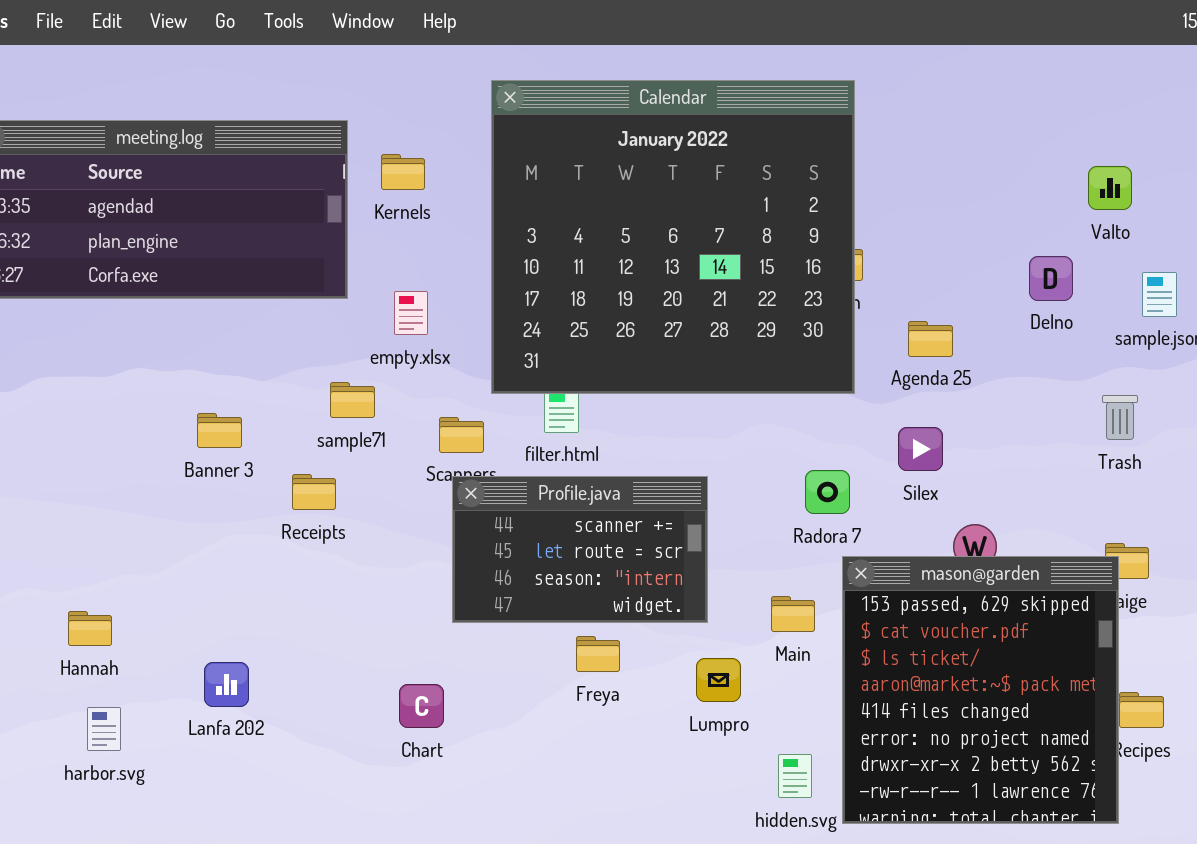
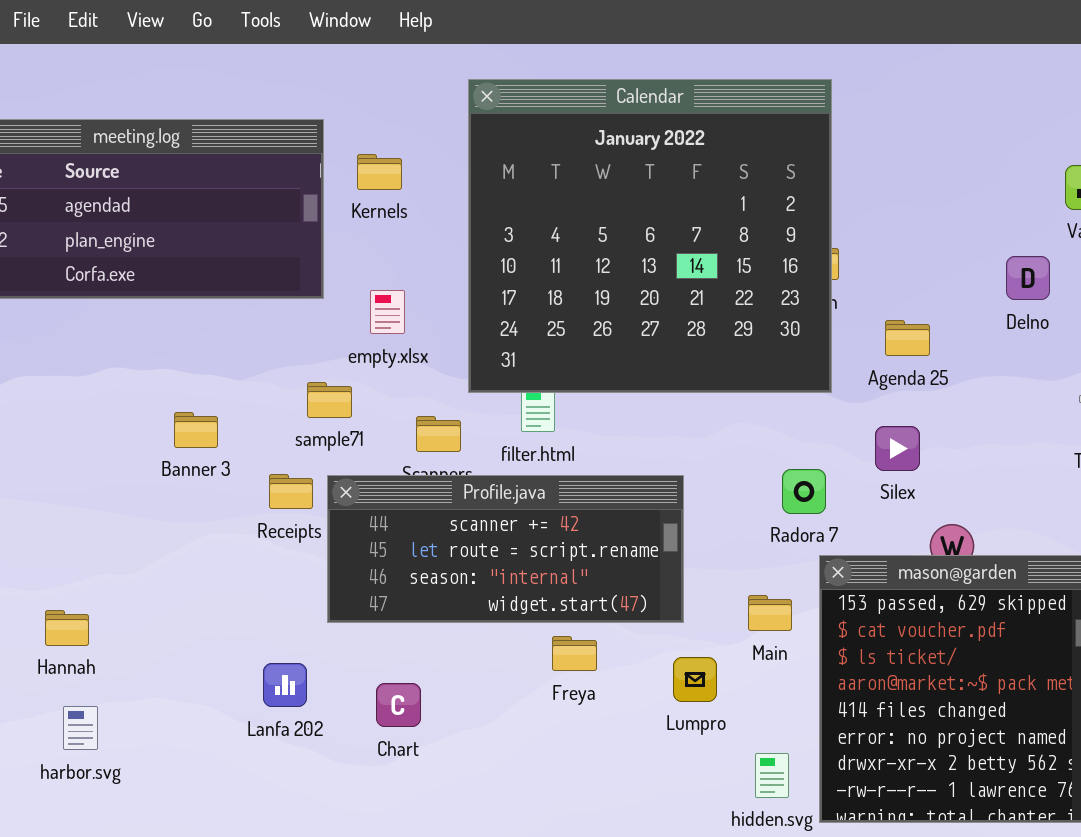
Profile.java: [452,476,708,623] -> [327,475,684,623], resized
Lanfa 202: [204,662,249,707] -> [263,663,307,707], moved

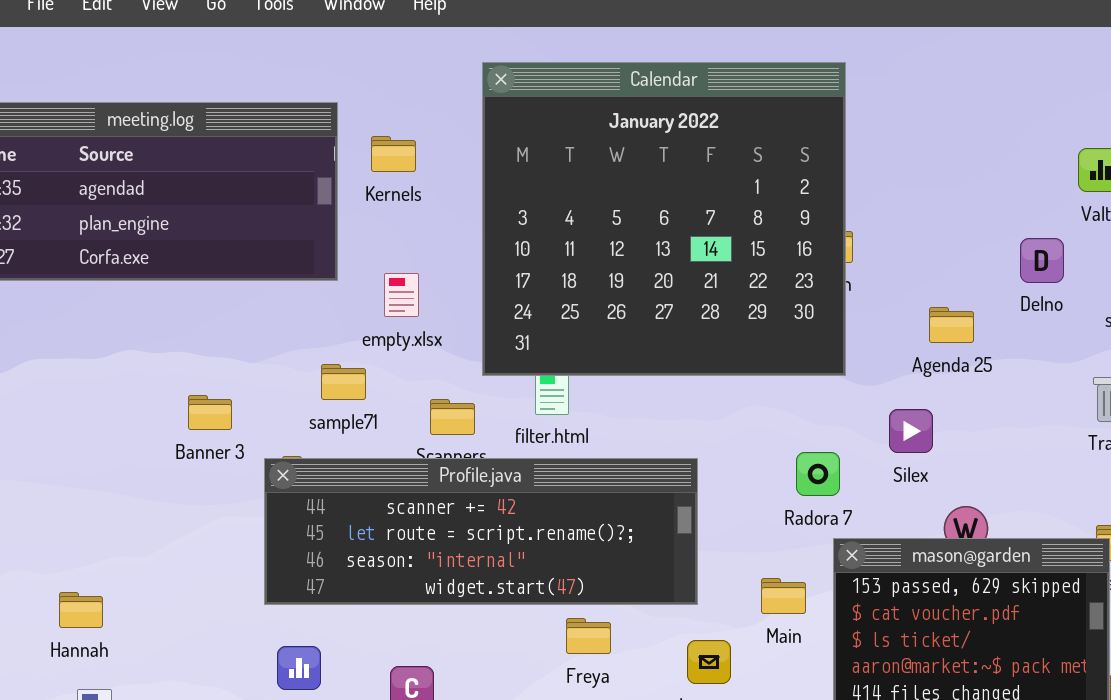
Agenda 25: [885,320,930,356] -> [929,307,974,343], moved
Profile.java: [327,475,684,623] -> [264,458,698,605], resized

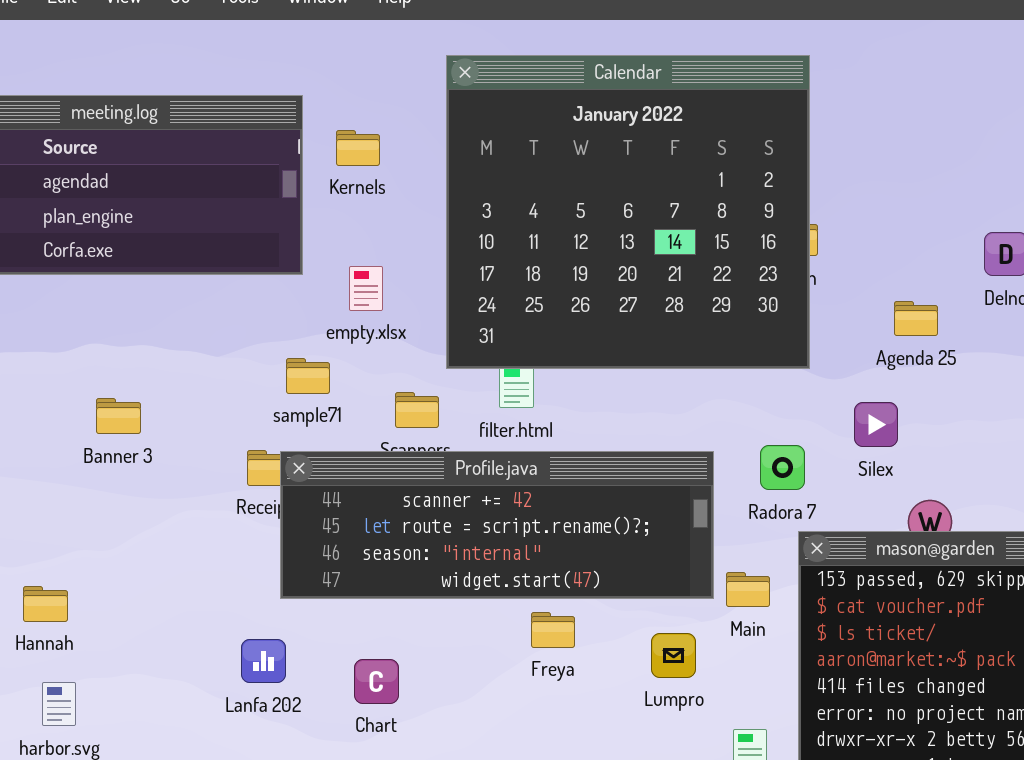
Banner 3: [188,395,232,430] -> [96,398,141,434], moved
Profile.java: [264,458,698,605] -> [280,451,714,599], moved

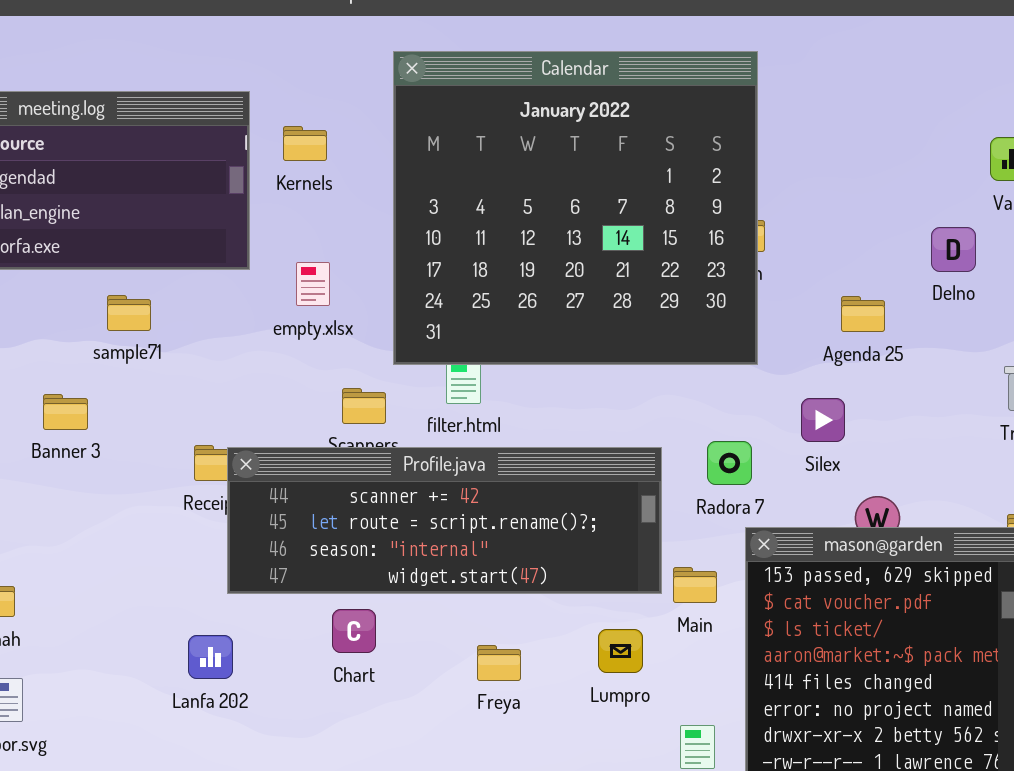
sample71: [286,358,330,394] -> [107,295,151,331], moved
Freya: [531,612,575,648] -> [477,645,521,681], moved
Chart: [354,659,399,704] -> [332,609,376,653], moved

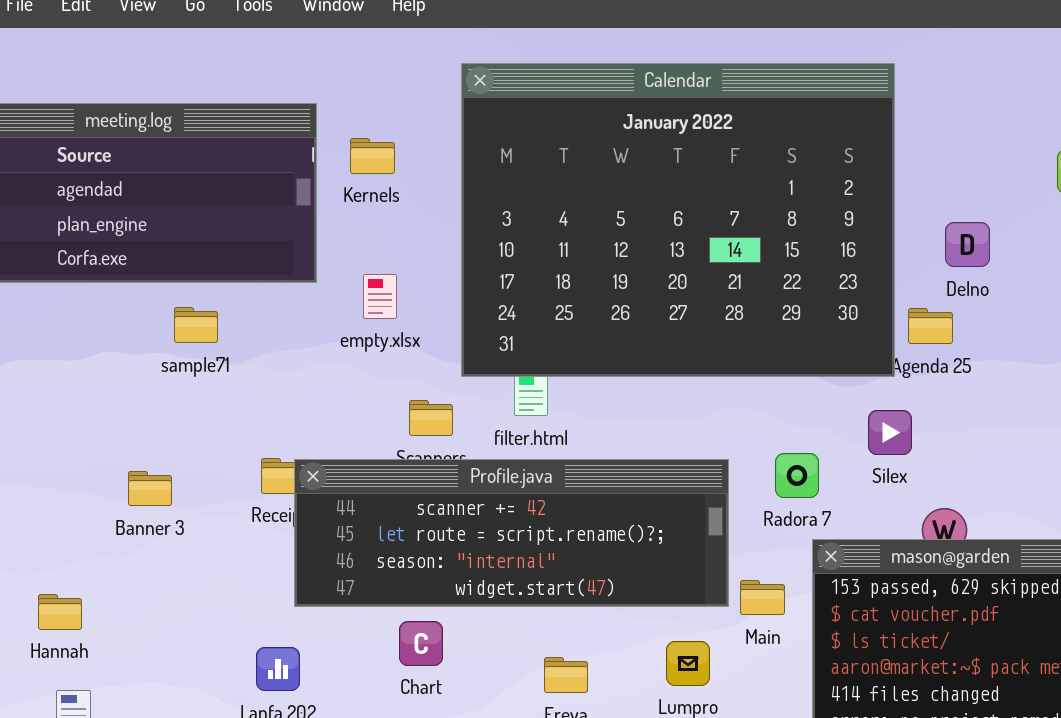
Calendar: [393,51,758,365] -> [461,63,895,377], resized
Delno: [931,227,976,272] -> [945,222,990,267], moved
Banner 3: [43,394,88,430] -> [128,471,172,506], moved

